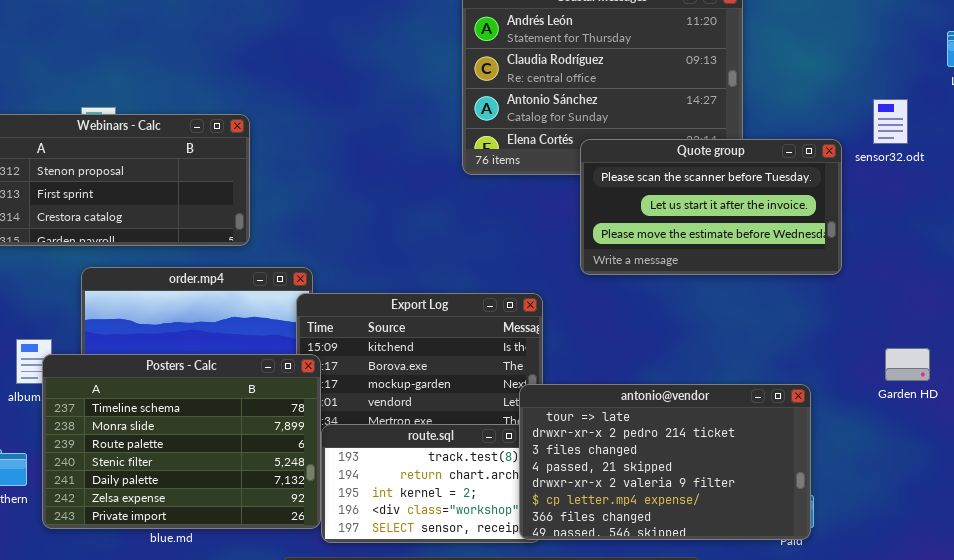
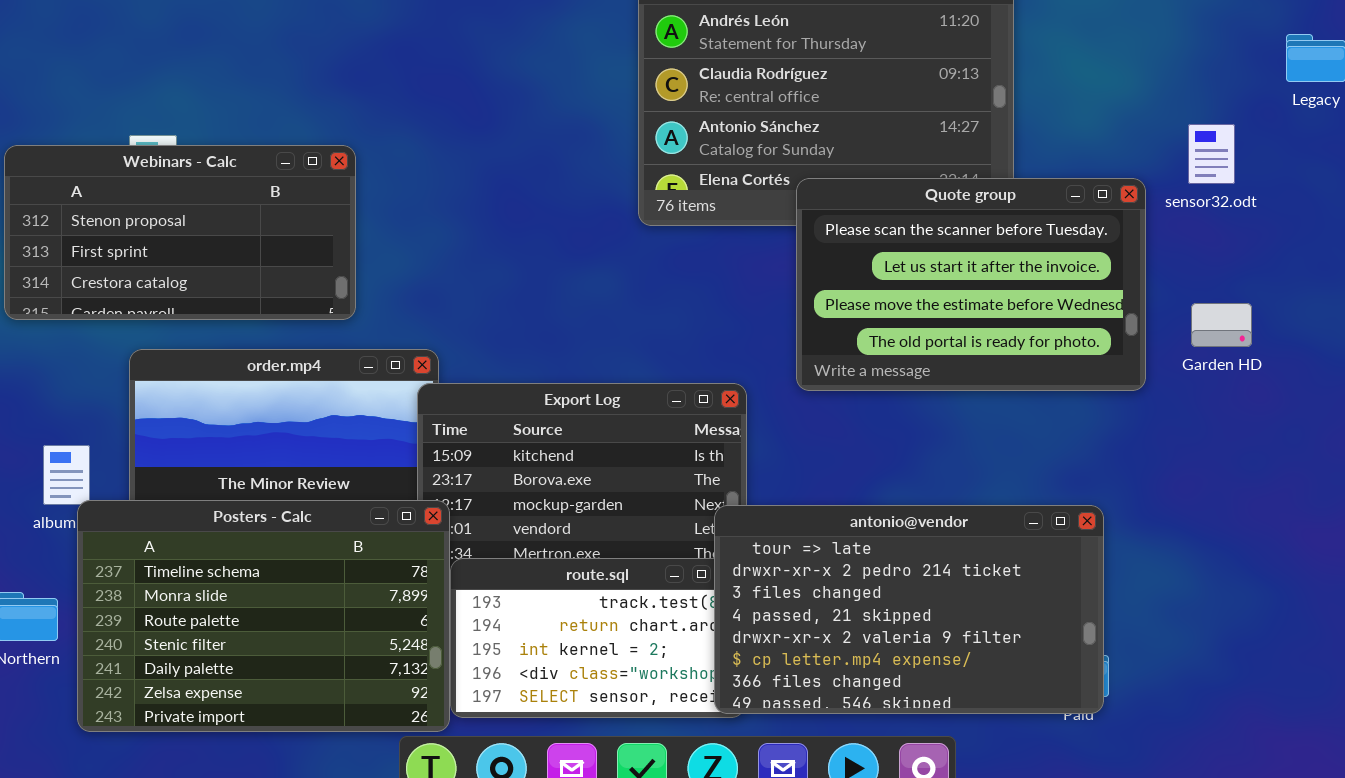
Quote group: [580,139,842,275] -> [796,178,1146,391], resized
Garden HD: [885,348,930,381] -> [1191,303,1252,347], moved
Posters - Calc: [42,354,321,529] -> [77,500,450,732], moved

